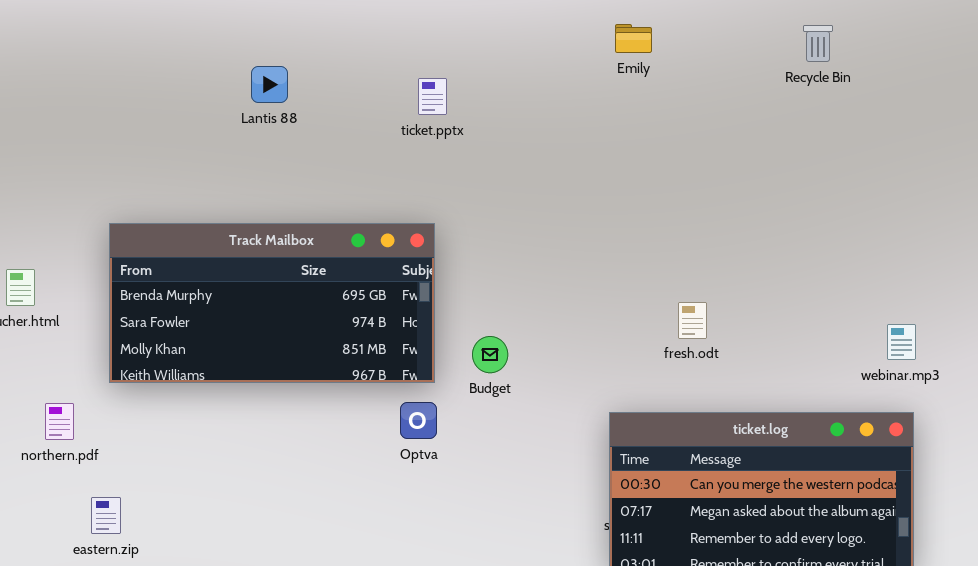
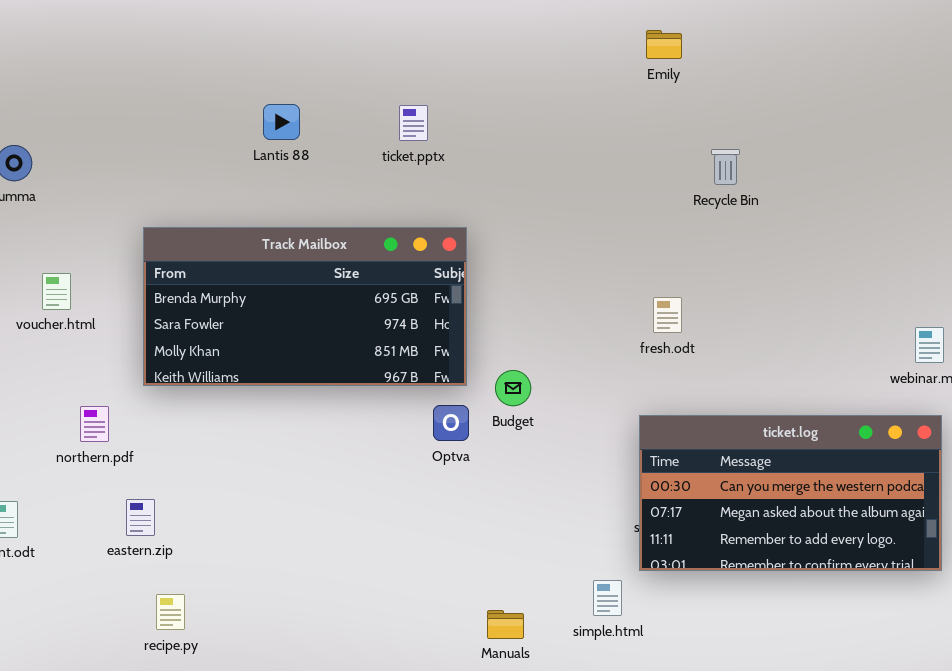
Recycle Bin: [803,25,833,62] -> [711,149,740,185], moved
Lantis 88: [251,66,288,103] -> [263,104,300,140], moved
ticket.pptx: [418,78,447,115] -> [399,105,428,141], moved
fresh.odt: [678,302,707,339] -> [653,297,682,333], moved
Budget: [472,336,508,373] -> [495,370,531,406], moved

